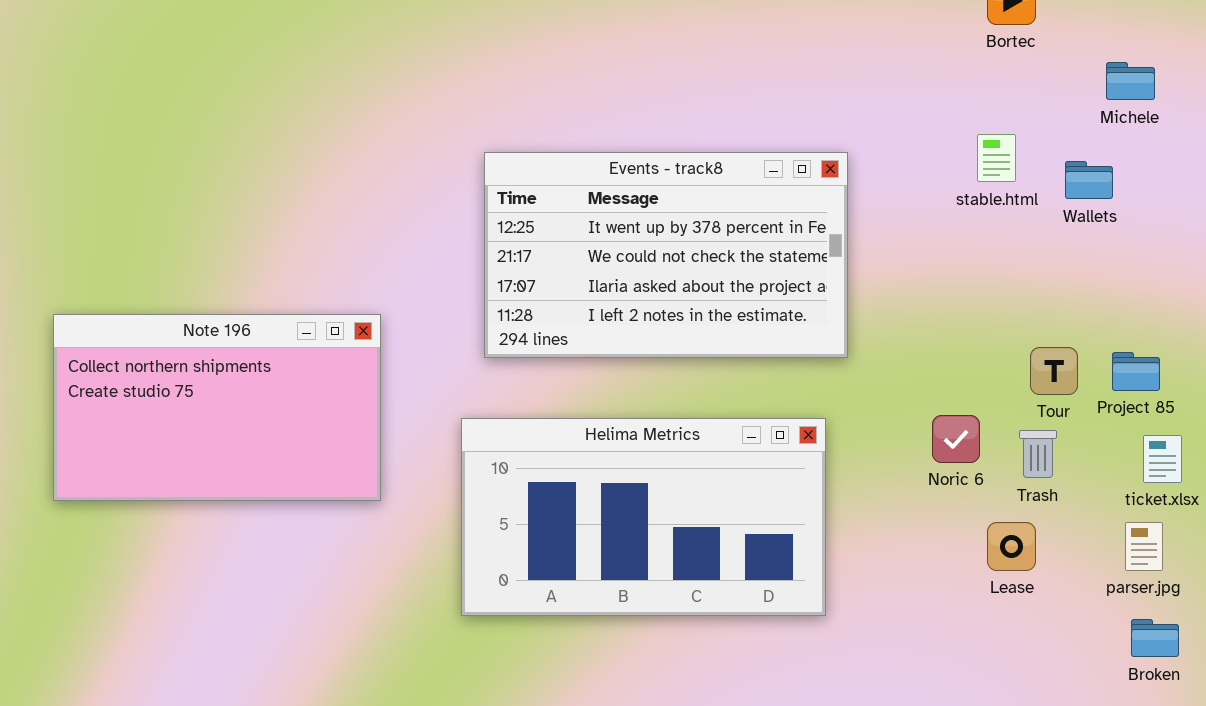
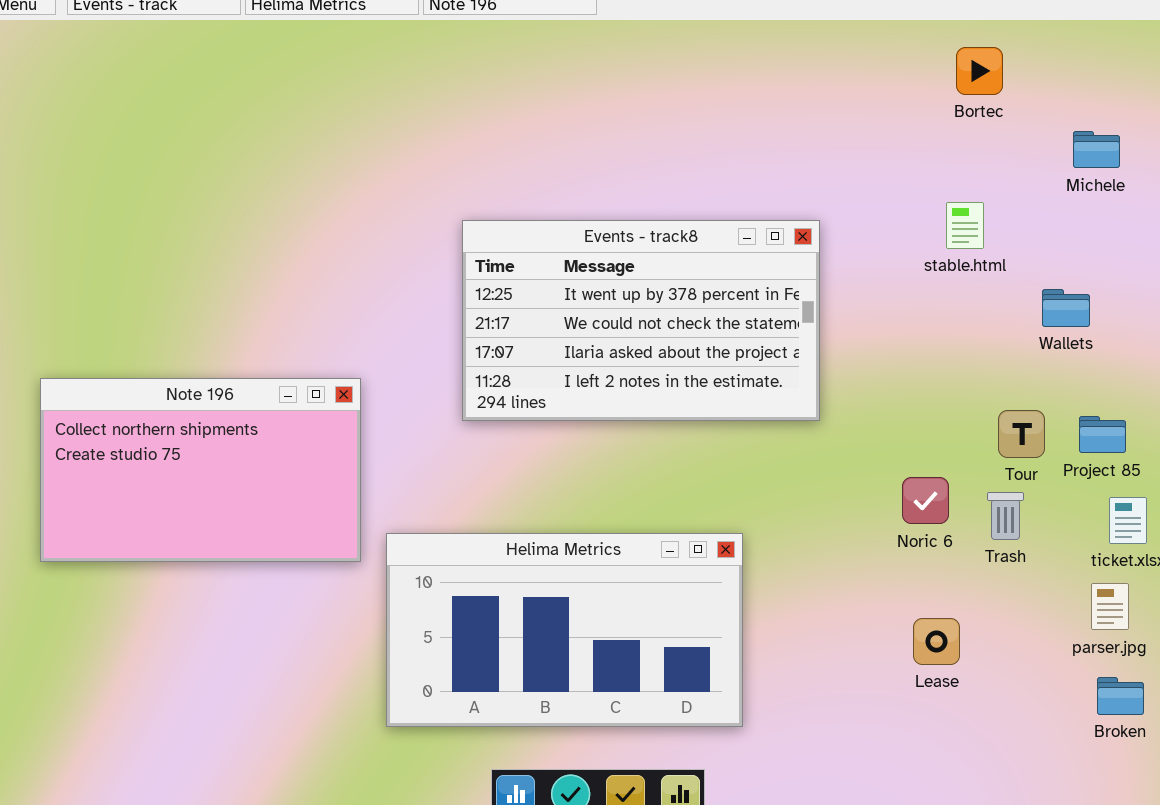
Wallets: [1065,161,1113,199] -> [1042,289,1090,327], moved
Helima Metrics: [461,418,826,616] -> [386,533,743,727], moved
Lease: [987,522,1036,571] -> [913,618,960,665], moved

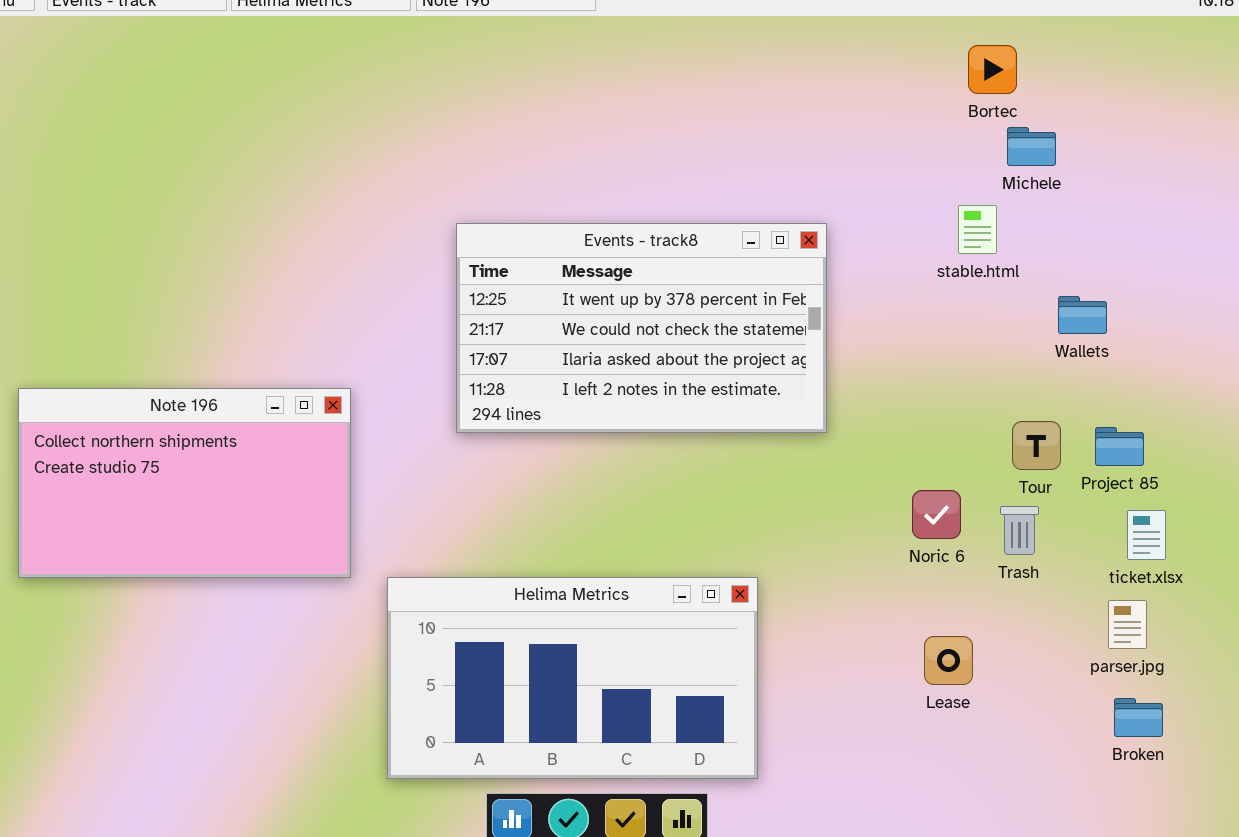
Michele: [1073,131,1120,168] -> [1007,127,1056,166], moved
Helima Metrics: [386,533,743,727] -> [387,577,758,779], moved

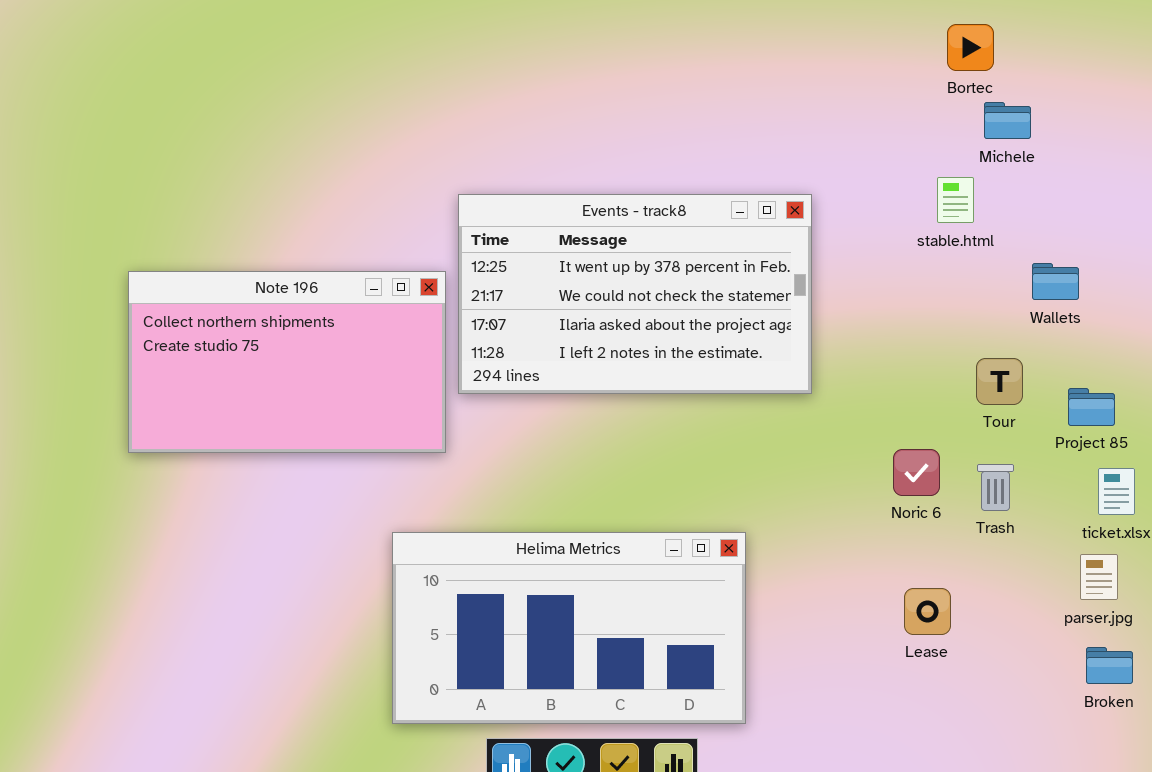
Note 196: [18,388,351,578] -> [128,271,446,453], moved
Tour: [1012,421,1061,470] -> [976,358,1023,405], moved

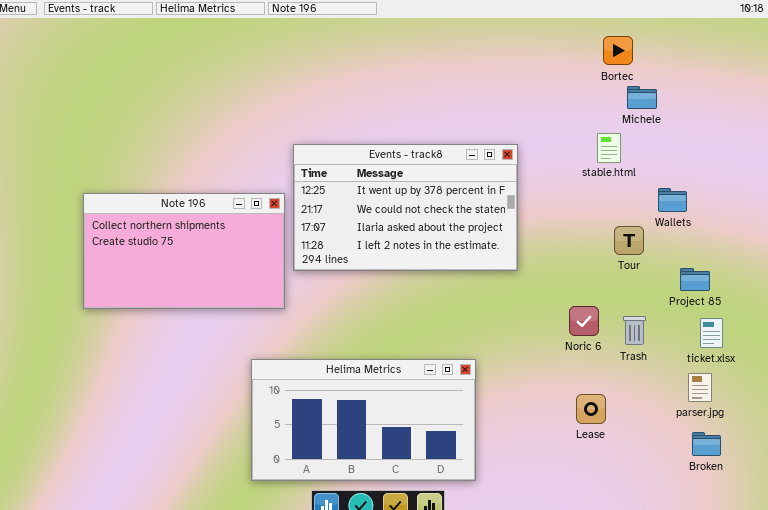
Tour: [976,358,1023,405] -> [614,226,644,255], moved

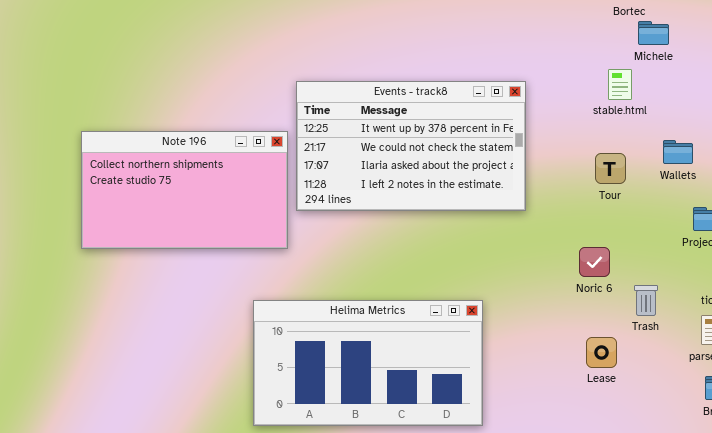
Wallets: [658,188,687,212] -> [663,140,693,164], moved
Tour: [614,226,644,255] -> [595,153,626,184], moved
Trash: [623,316,646,345] -> [634,285,658,316], moved

